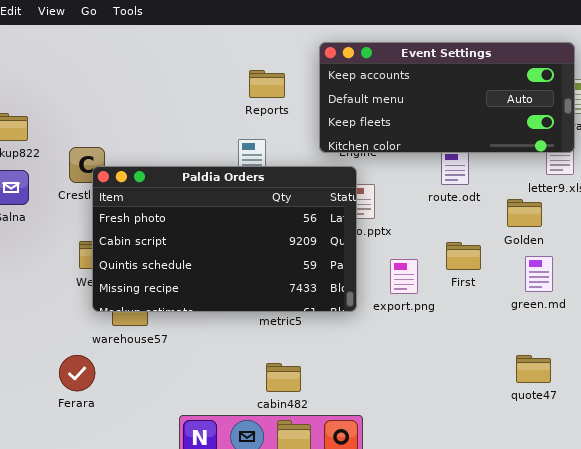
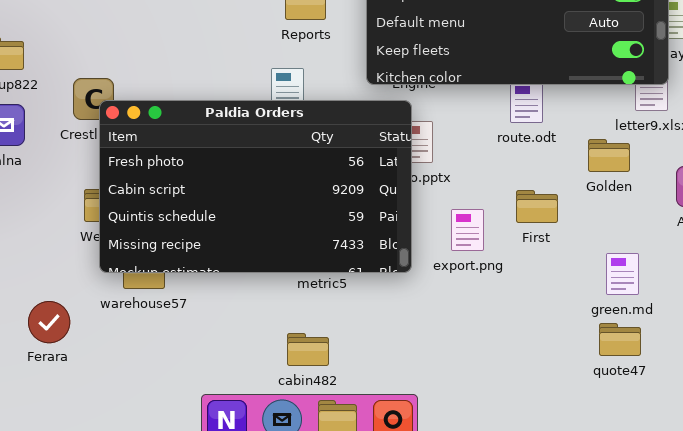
green.md: [525,256,553,292] -> [606,253,639,295], moved
Ferara: [59,355,95,391] -> [28,301,70,343], moved
cabin482: [266,363,301,392] -> [287,333,329,366], moved

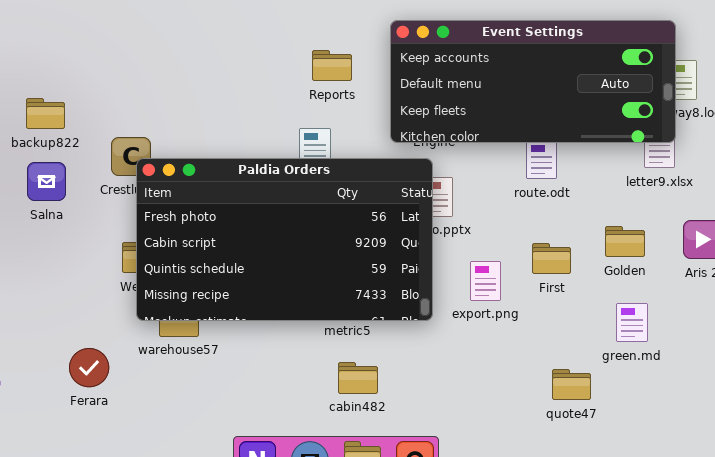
Golden: [588,139,630,172] -> [605,226,645,257], moved
quote47: [599,323,641,356] -> [552,369,591,400], moved
cabin482: [287,333,329,366] -> [338,362,378,394], moved

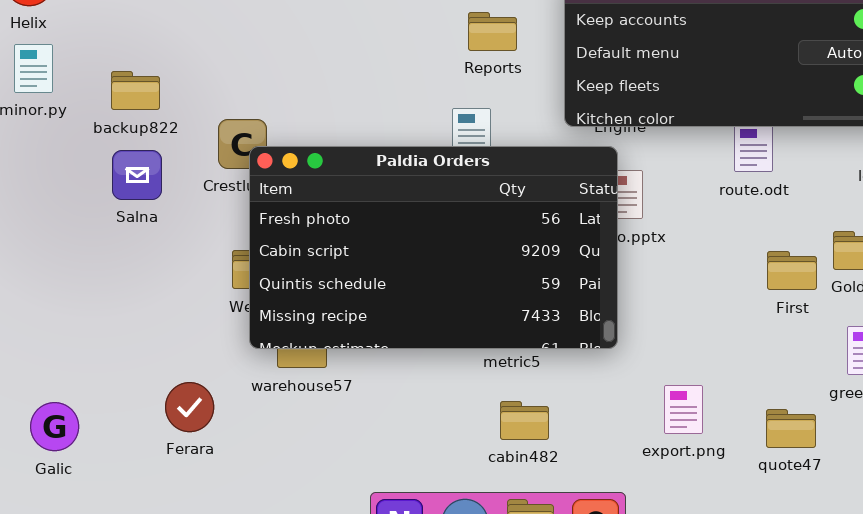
First: [532,243,571,274] -> [767,251,817,290], moved
export.png: [470,261,501,301] -> [664,385,703,434], moved

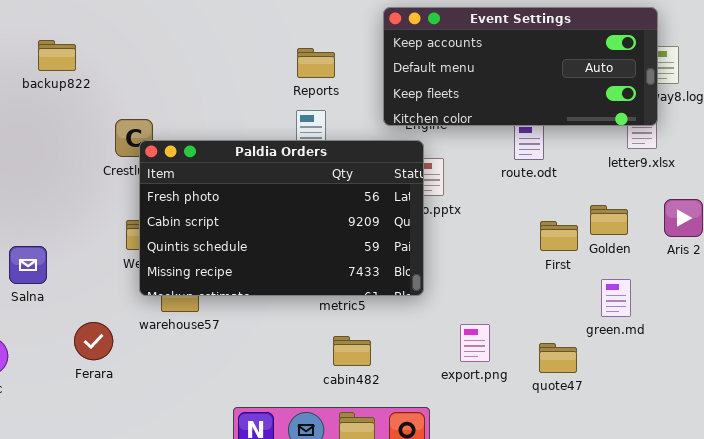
Reports: [468,12,517,51] -> [297,48,335,78], moved
backup822: [111,71,160,110] -> [38,40,76,71], moved
Salna: [112,150,162,200] -> [9,246,47,284], moved

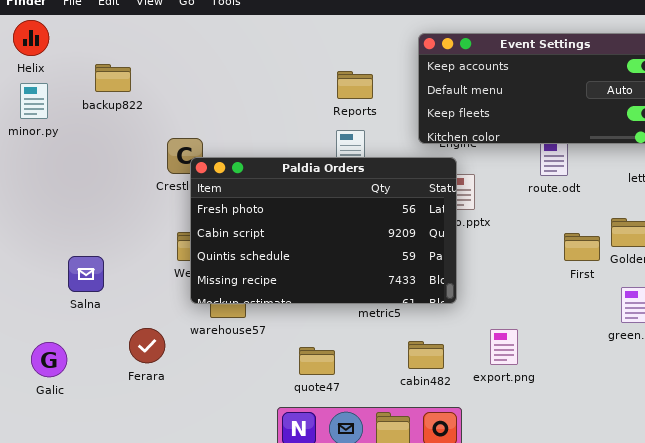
cabin482: [333,336,371,366] -> [408,341,444,369], moved
quote47: [539,343,577,373] -> [299,347,335,375], moved

